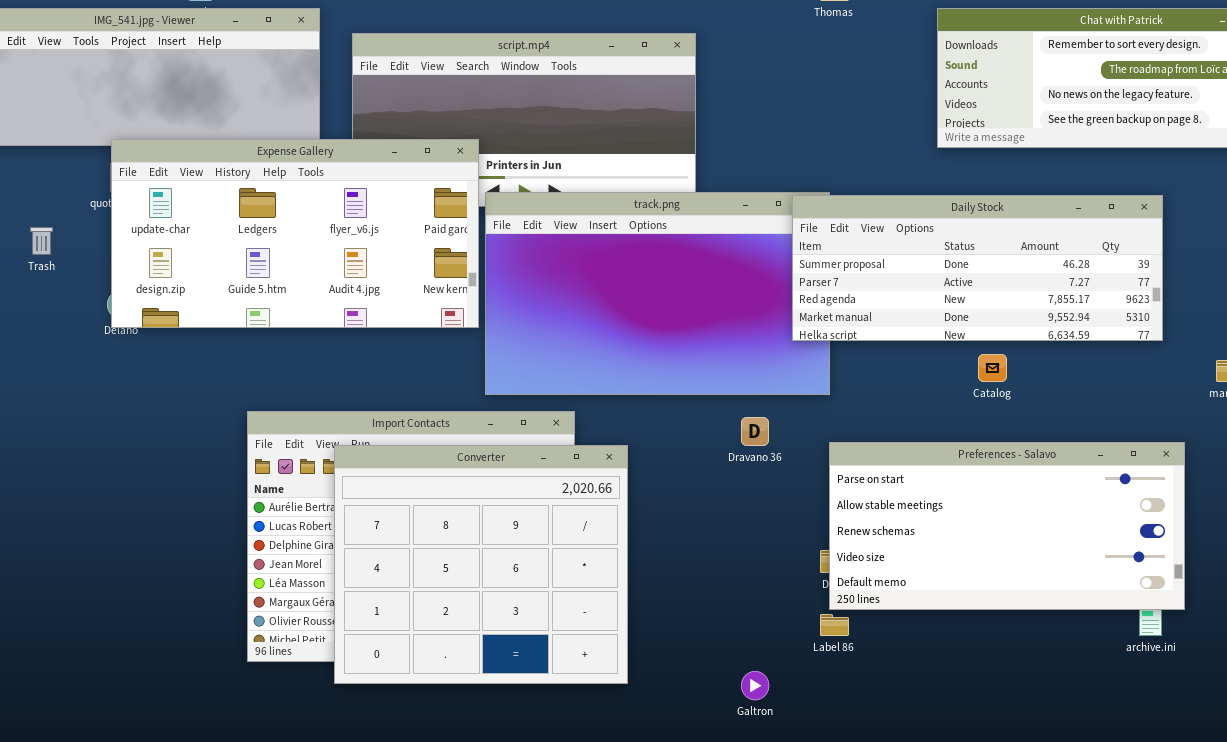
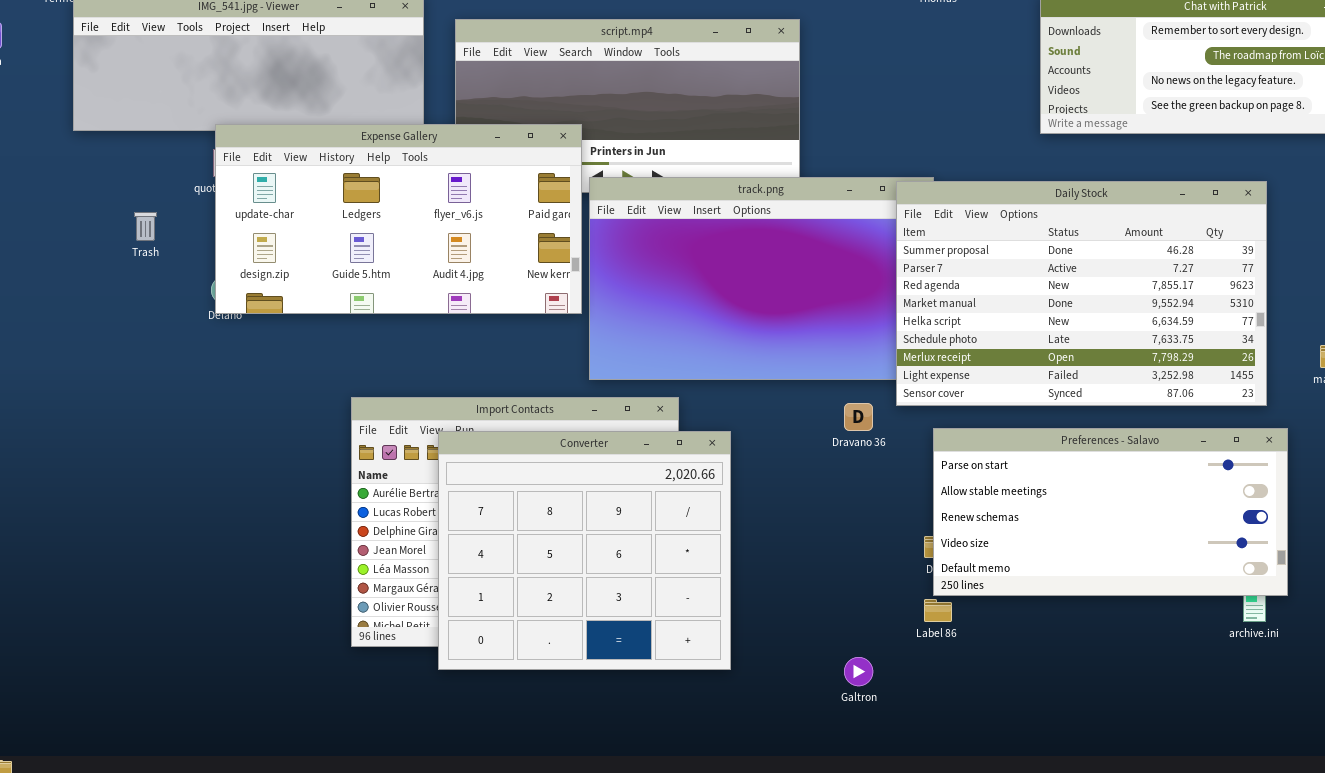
Daily Stock: [792,195,1163,341] -> [896,181,1267,406], resized

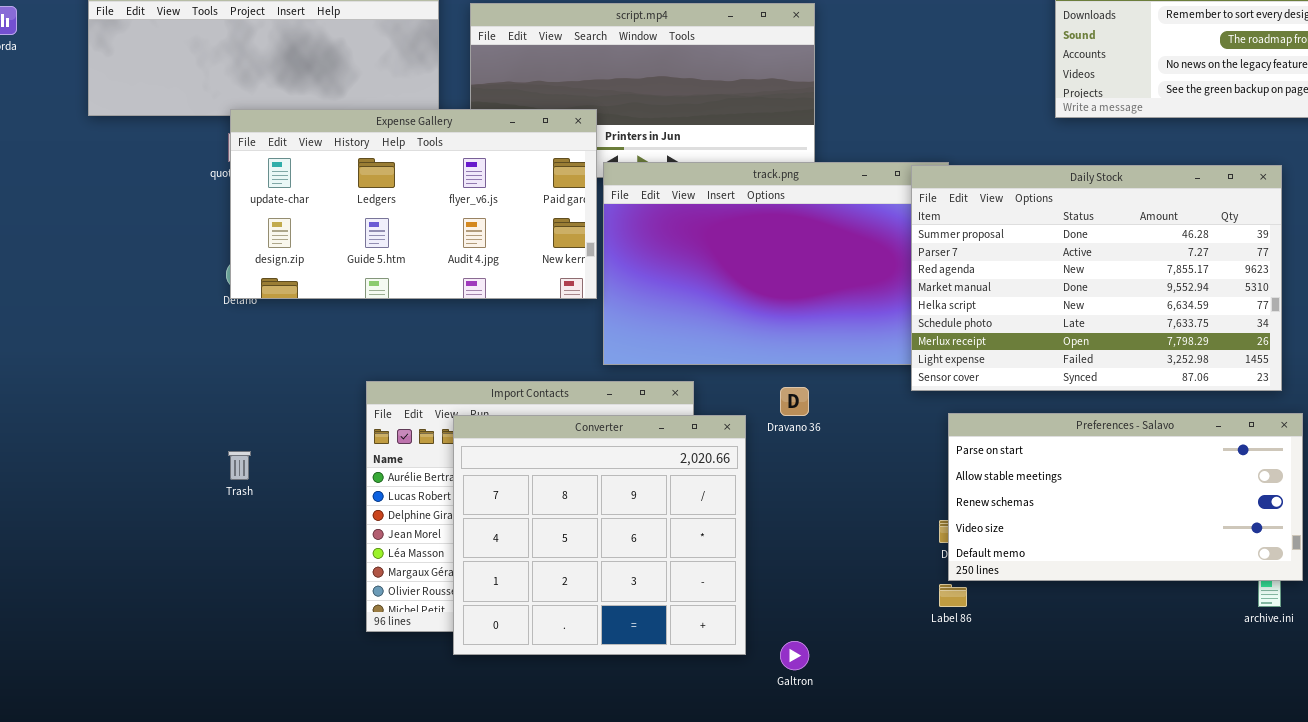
Trash: [134,212,157,241] -> [228,451,251,480], moved
Dravano 36: [844,403,873,431] -> [780,387,809,416], moved
Galtron: [844,657,873,686] -> [780,641,809,670], moved

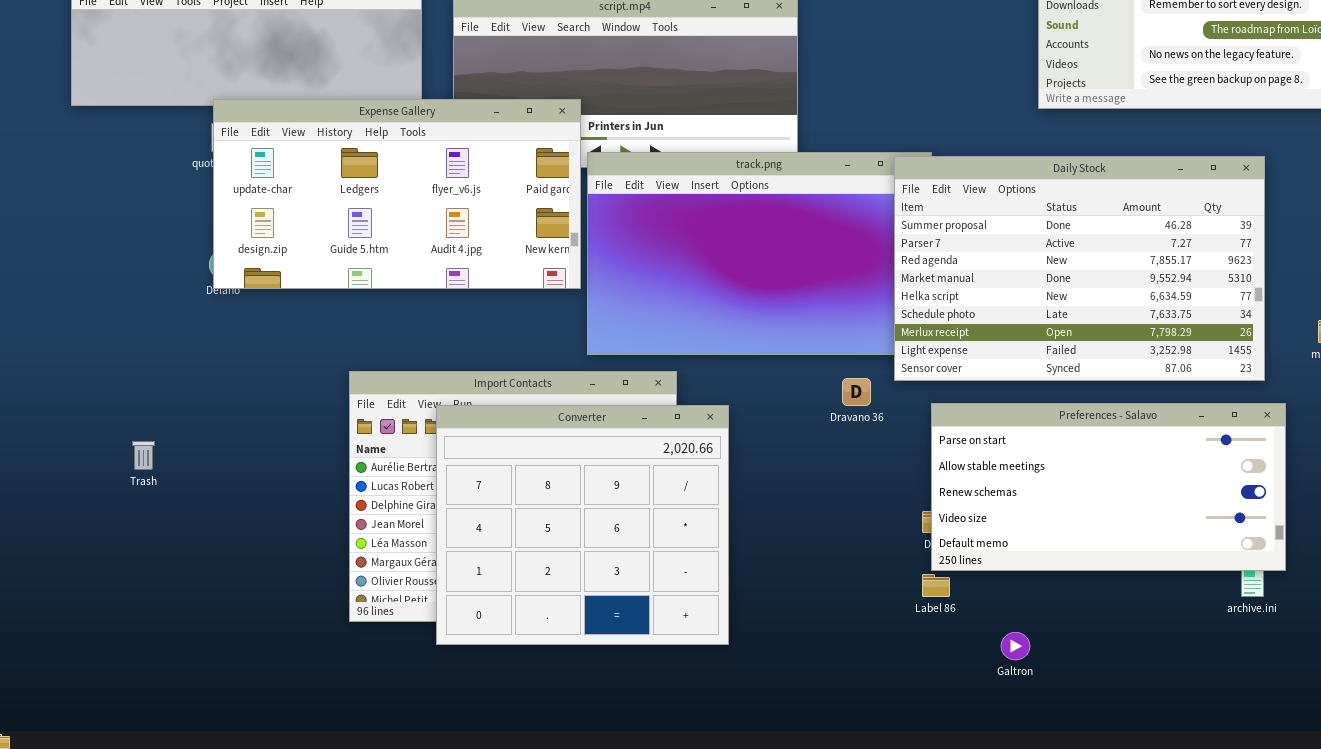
Dravano 36: [780,387,809,416] -> [842,378,871,406], moved
Trash: [228,451,251,480] -> [132,441,155,470], moved
Galtron: [780,641,809,670] -> [1001,632,1030,660], moved

